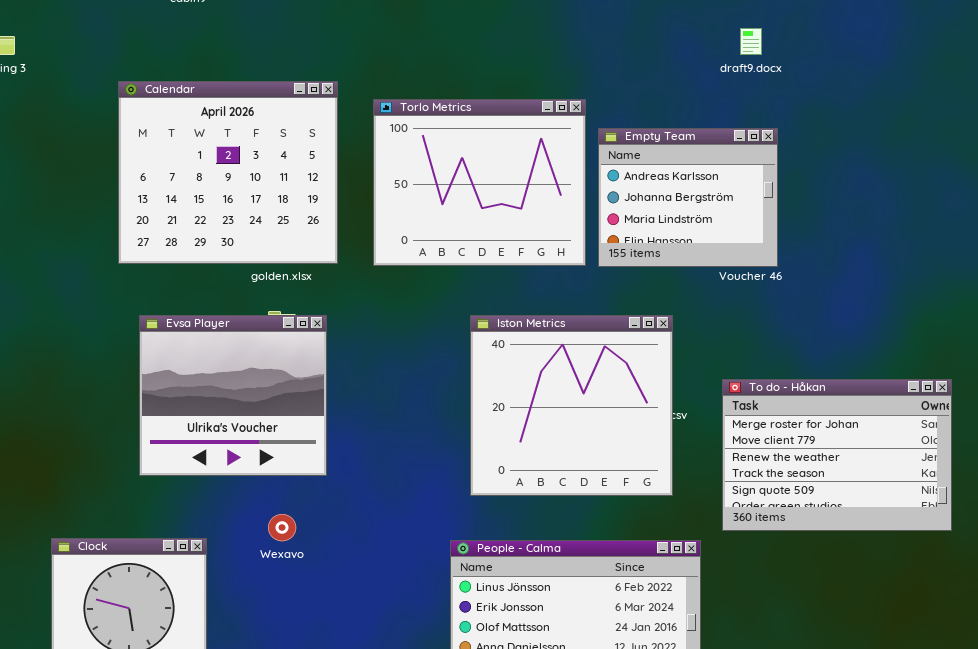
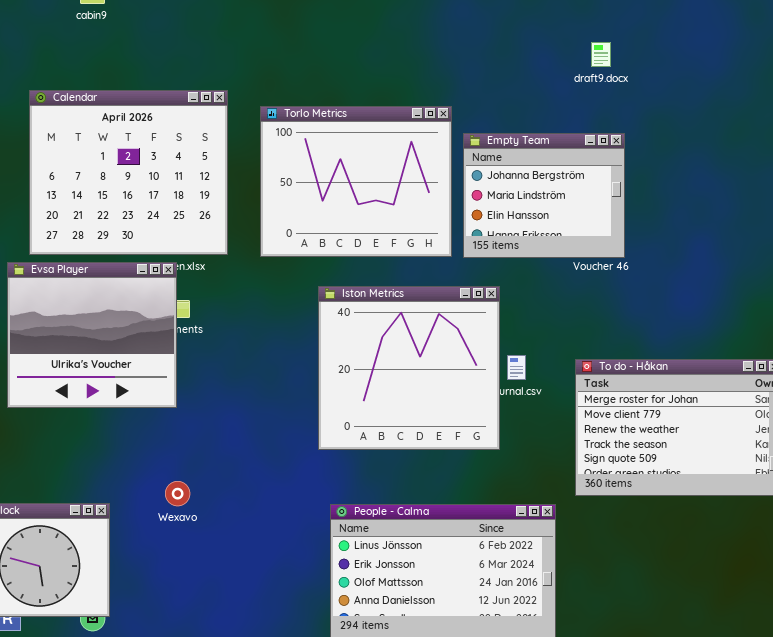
Empty Team: [598,128,778,267] -> [463,133,625,258], scrolled down 1 row
Evsa Player: [139,315,327,476] -> [7,262,177,408], moved
Iston Metrics: [470,315,673,496] -> [318,286,500,450], moved

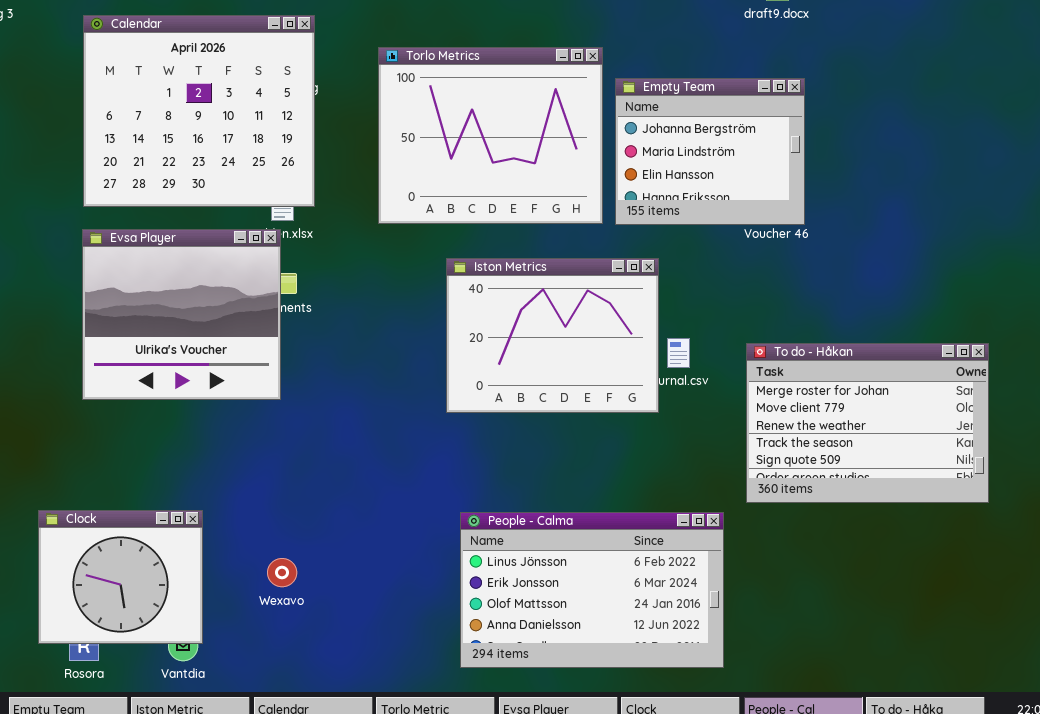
Calendar: [29,90,228,255] -> [83,15,315,207], moved
Iston Metrics: [318,286,500,450] -> [446,258,659,413], resized
Wexavo: [165,481,190,506] -> [267,558,297,587], moved

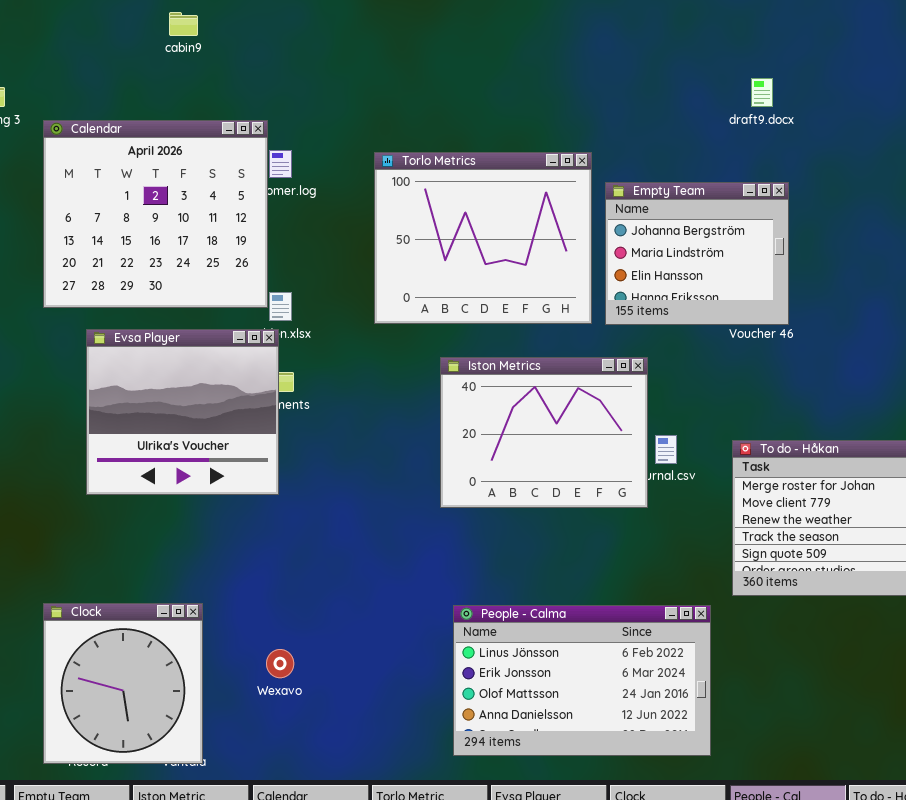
Calendar: [83,15,315,207] -> [43,120,268,308], moved
Clock: [38,510,203,644] -> [43,603,203,764], resized

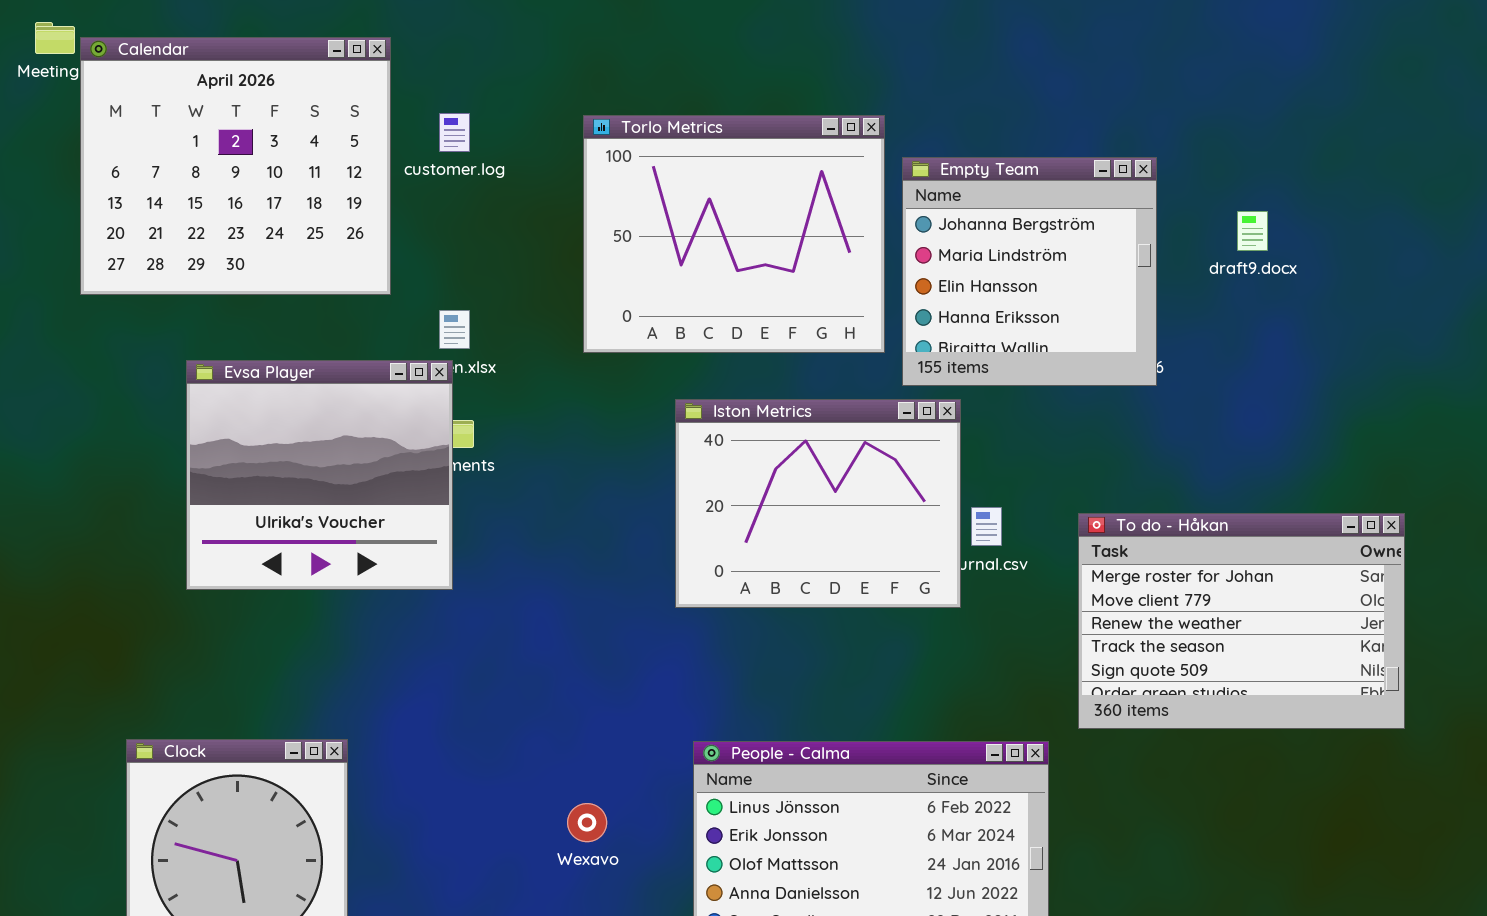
draft9.docx: [751,78,773,107] -> [1237,211,1268,251], moved
Calendar: [43,120,268,308] -> [80,37,391,295], moved
Empty Team: [605,182,789,325] -> [902,157,1157,386], resized
Wexavo: [266,649,294,678] -> [567,803,607,842], moved

